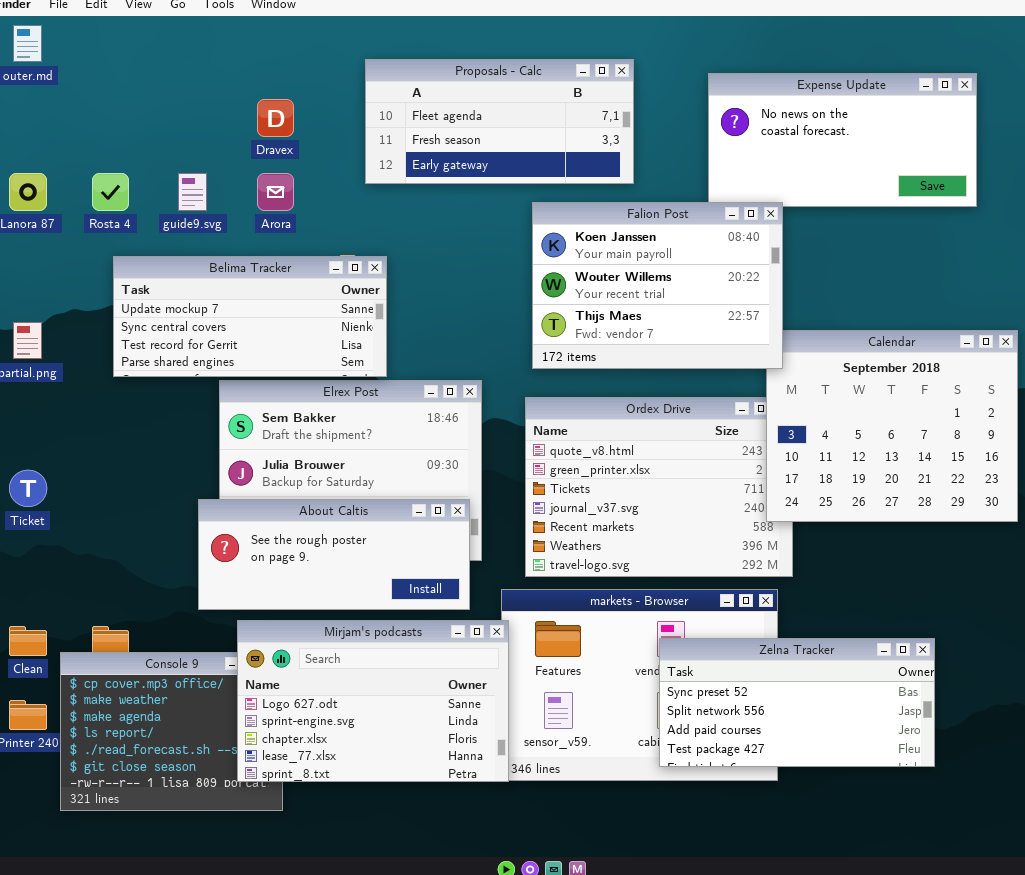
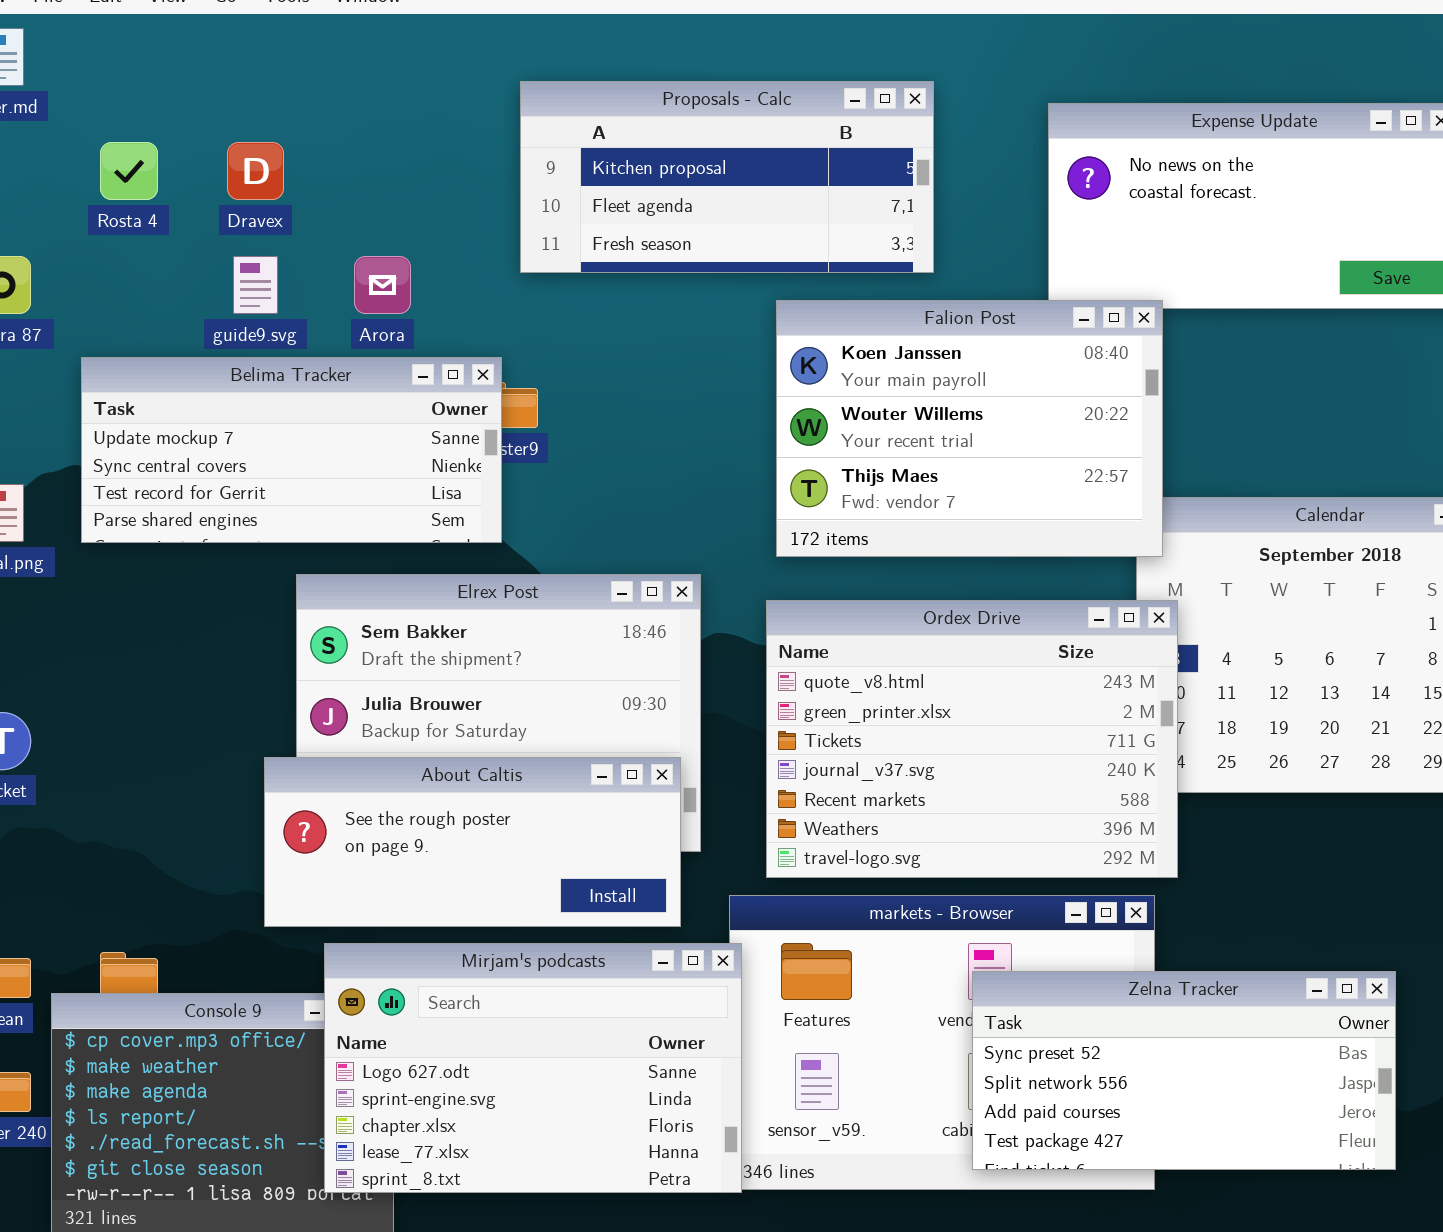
Proposals - Calc: [365,59,634,184] -> [520,81,934,273], scrolled up 1 row
Dravex: [257,99,294,137] -> [227,142,284,200], moved
Rosta 4: [92,173,129,211] -> [100,142,158,200], moved
Belima Tracker: [113,256,387,377] -> [81,357,502,543], moved
Ordex Drive: [525,397,793,577] -> [766,600,1178,878], raised

